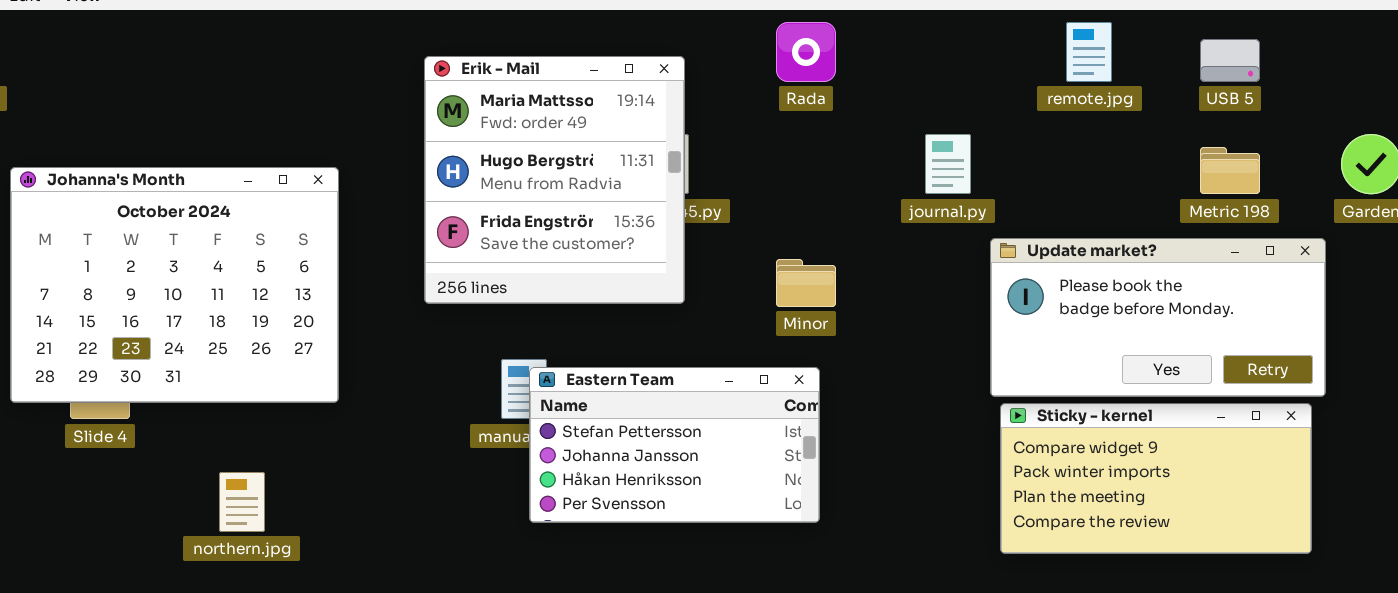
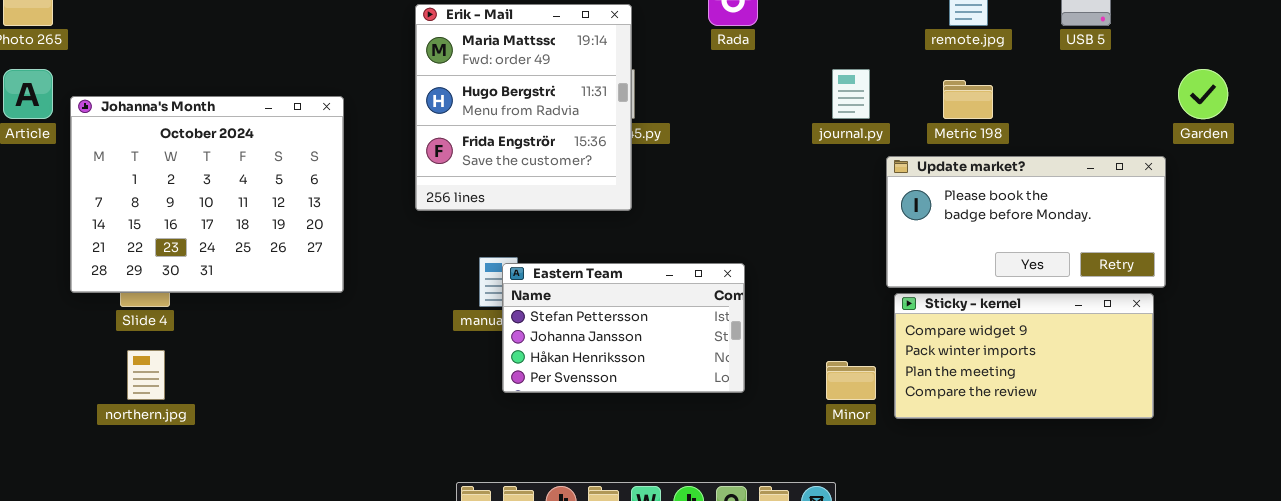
Metric 198: [1200,147,1260,194] -> [943,80,993,119], moved
Minor: [776,259,836,307] -> [826,361,876,400], moved
northern.jpg: [219,472,265,532] -> [127,350,165,400], moved

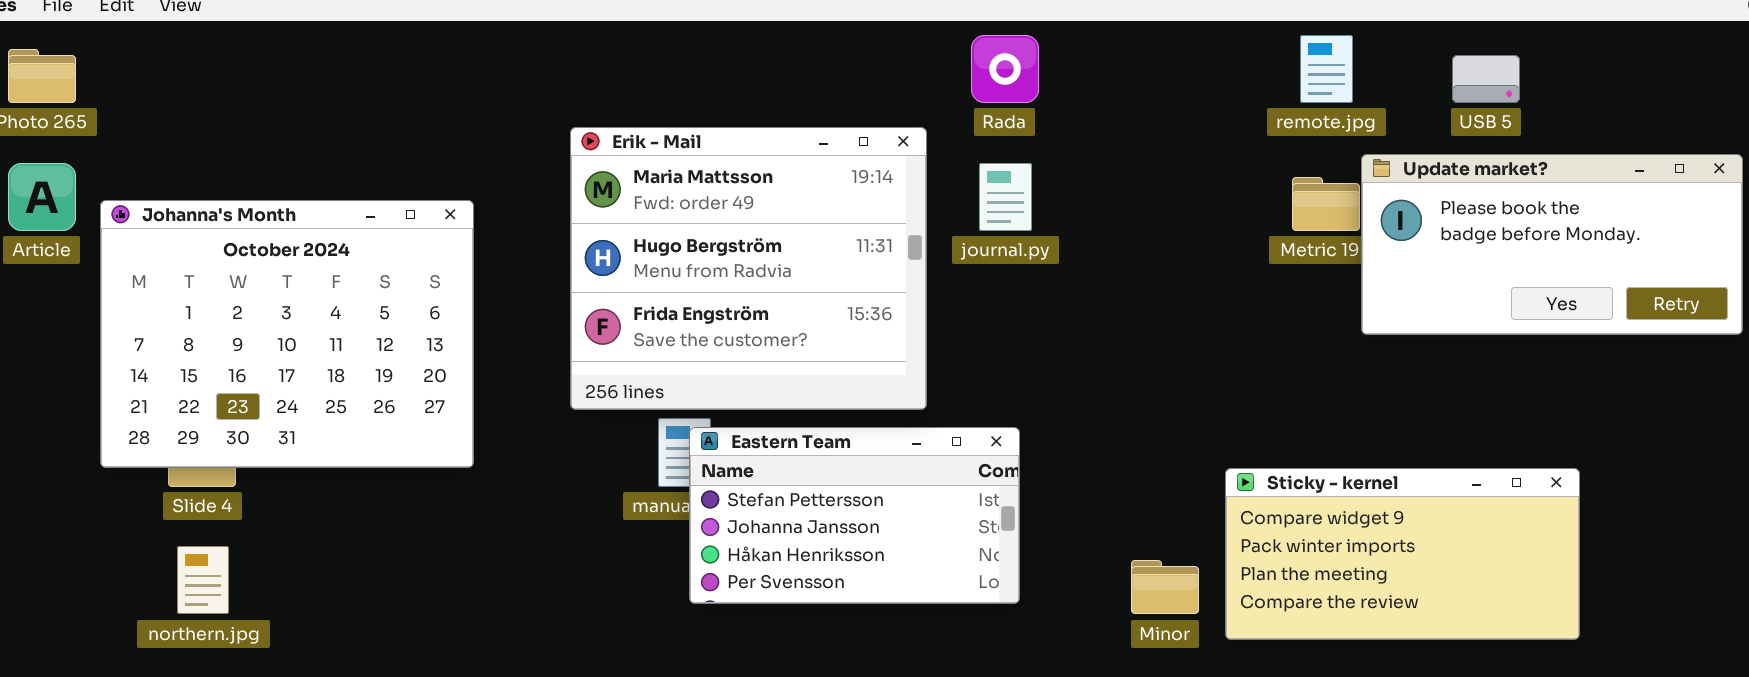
Erik - Mail: [415,4,632,211] -> [570,127,927,410], moved, resized
journal.py: [832,69,870,119] -> [979,163,1032,231], moved
Update market?: [886,156,1166,288] -> [1361,154,1743,335], moved

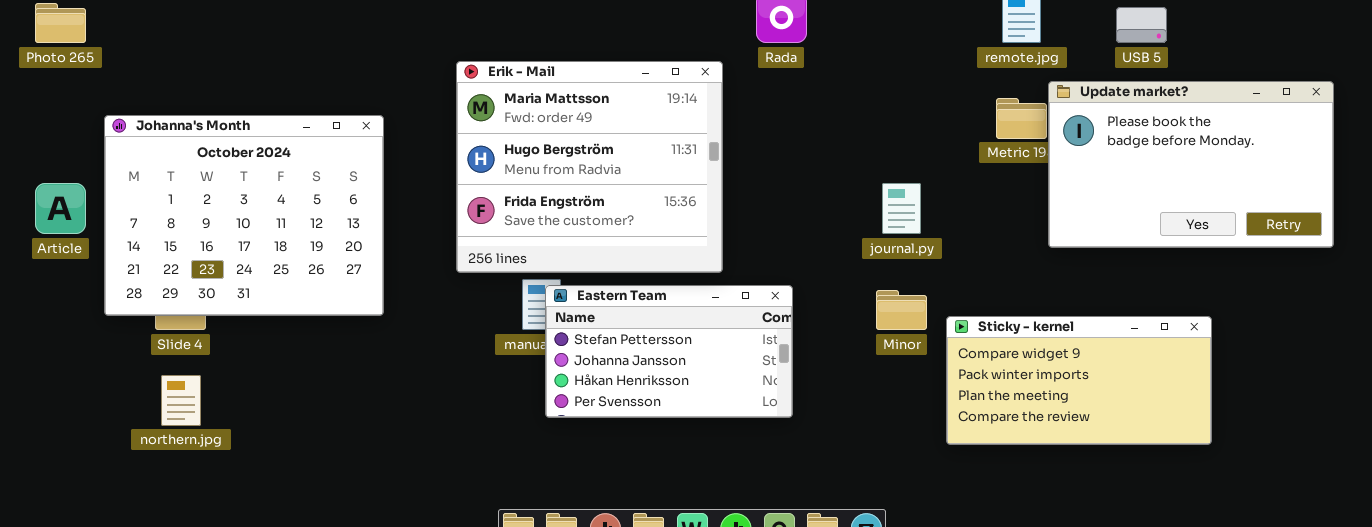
Update market?: [1361,154,1743,335] -> [1048,81,1334,248], resized
Article: [8,163,76,231] -> [35,183,86,234], moved
journal.py: [979,163,1032,231] -> [882,183,921,234], moved
Minor: [1131,560,1199,614] -> [876,290,927,330], moved

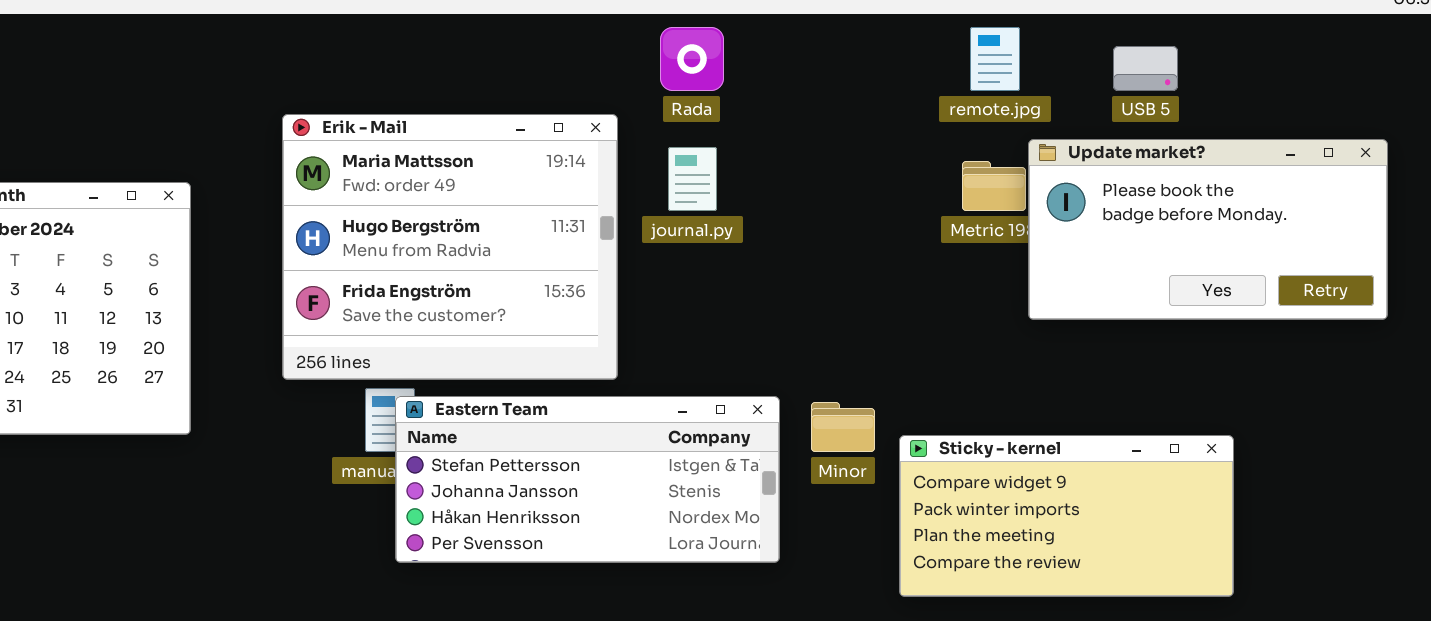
Update market?: [1048,81,1334,248] -> [1028,139,1388,320], resized
journal.py: [882,183,921,234] -> [668,147,717,211], moved
Eastern Team: [545,285,793,418] -> [395,396,780,563], resized

